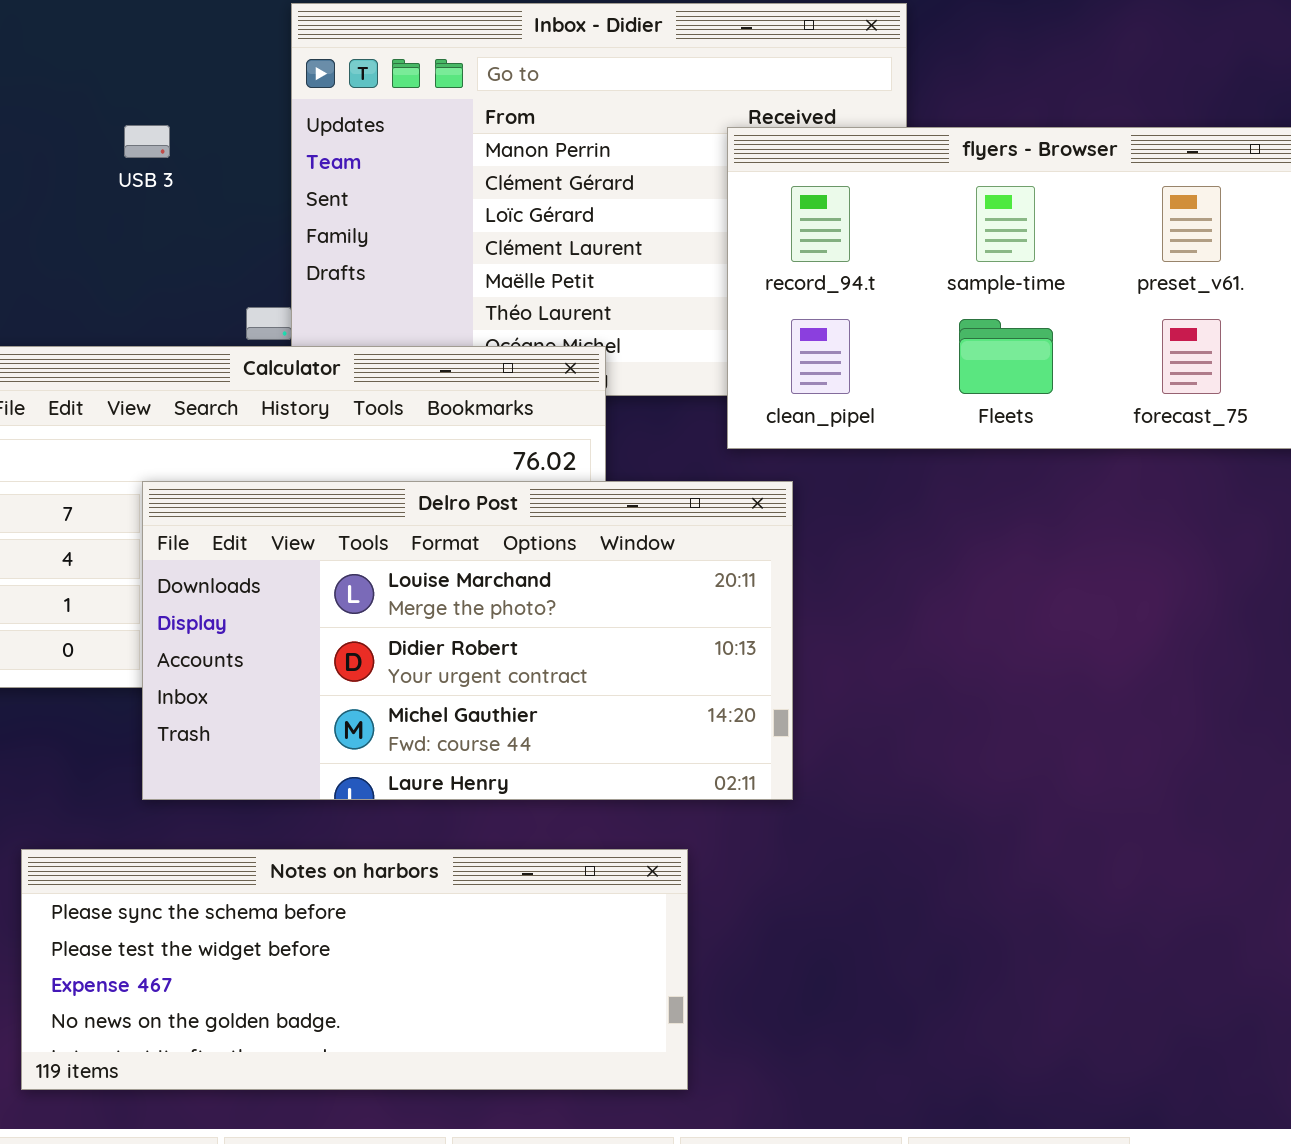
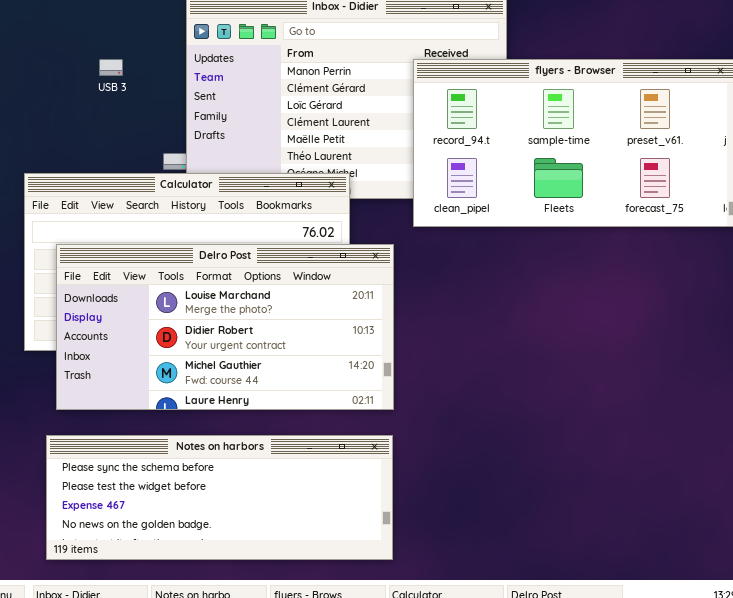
Delro Post: [142,481,793,800] -> [56,244,394,410], moved

